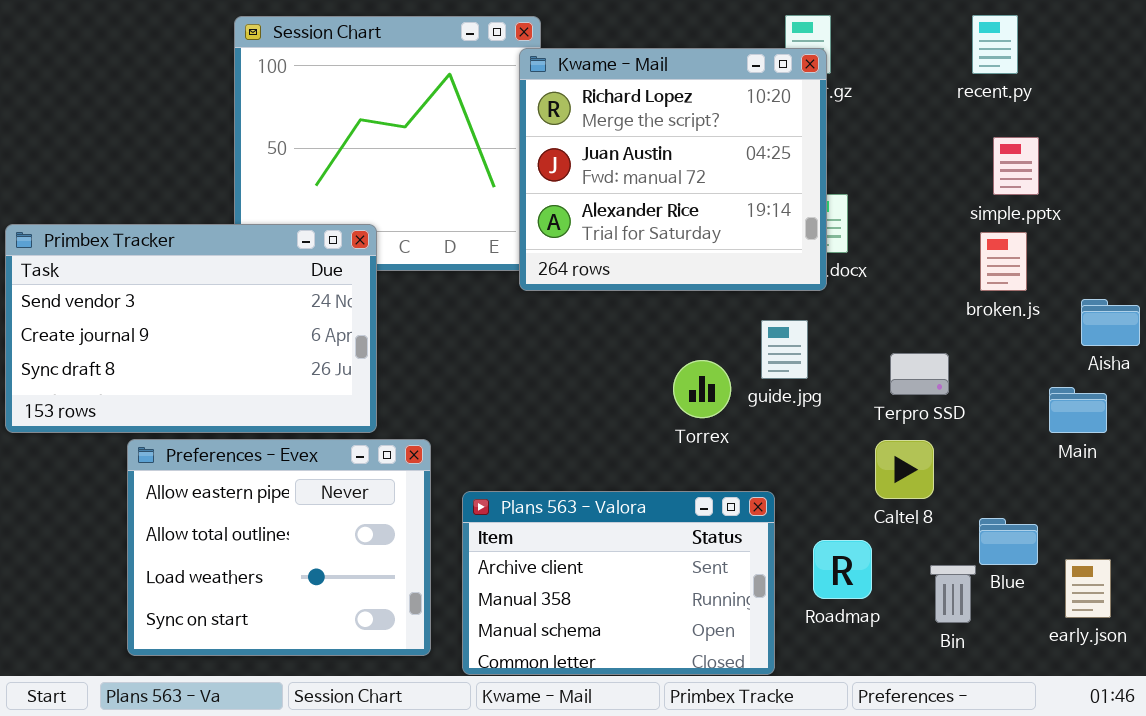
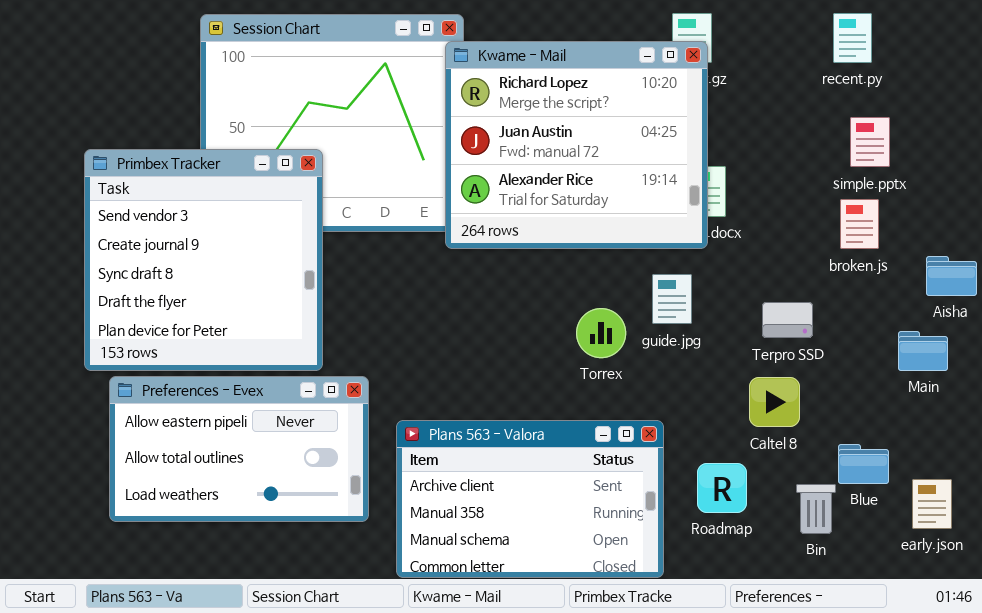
Primbex Tracker: [5,224,377,433] -> [84,149,323,371], resized
Preferences - Evex: [127,439,431,656] -> [109,376,369,522], resized

